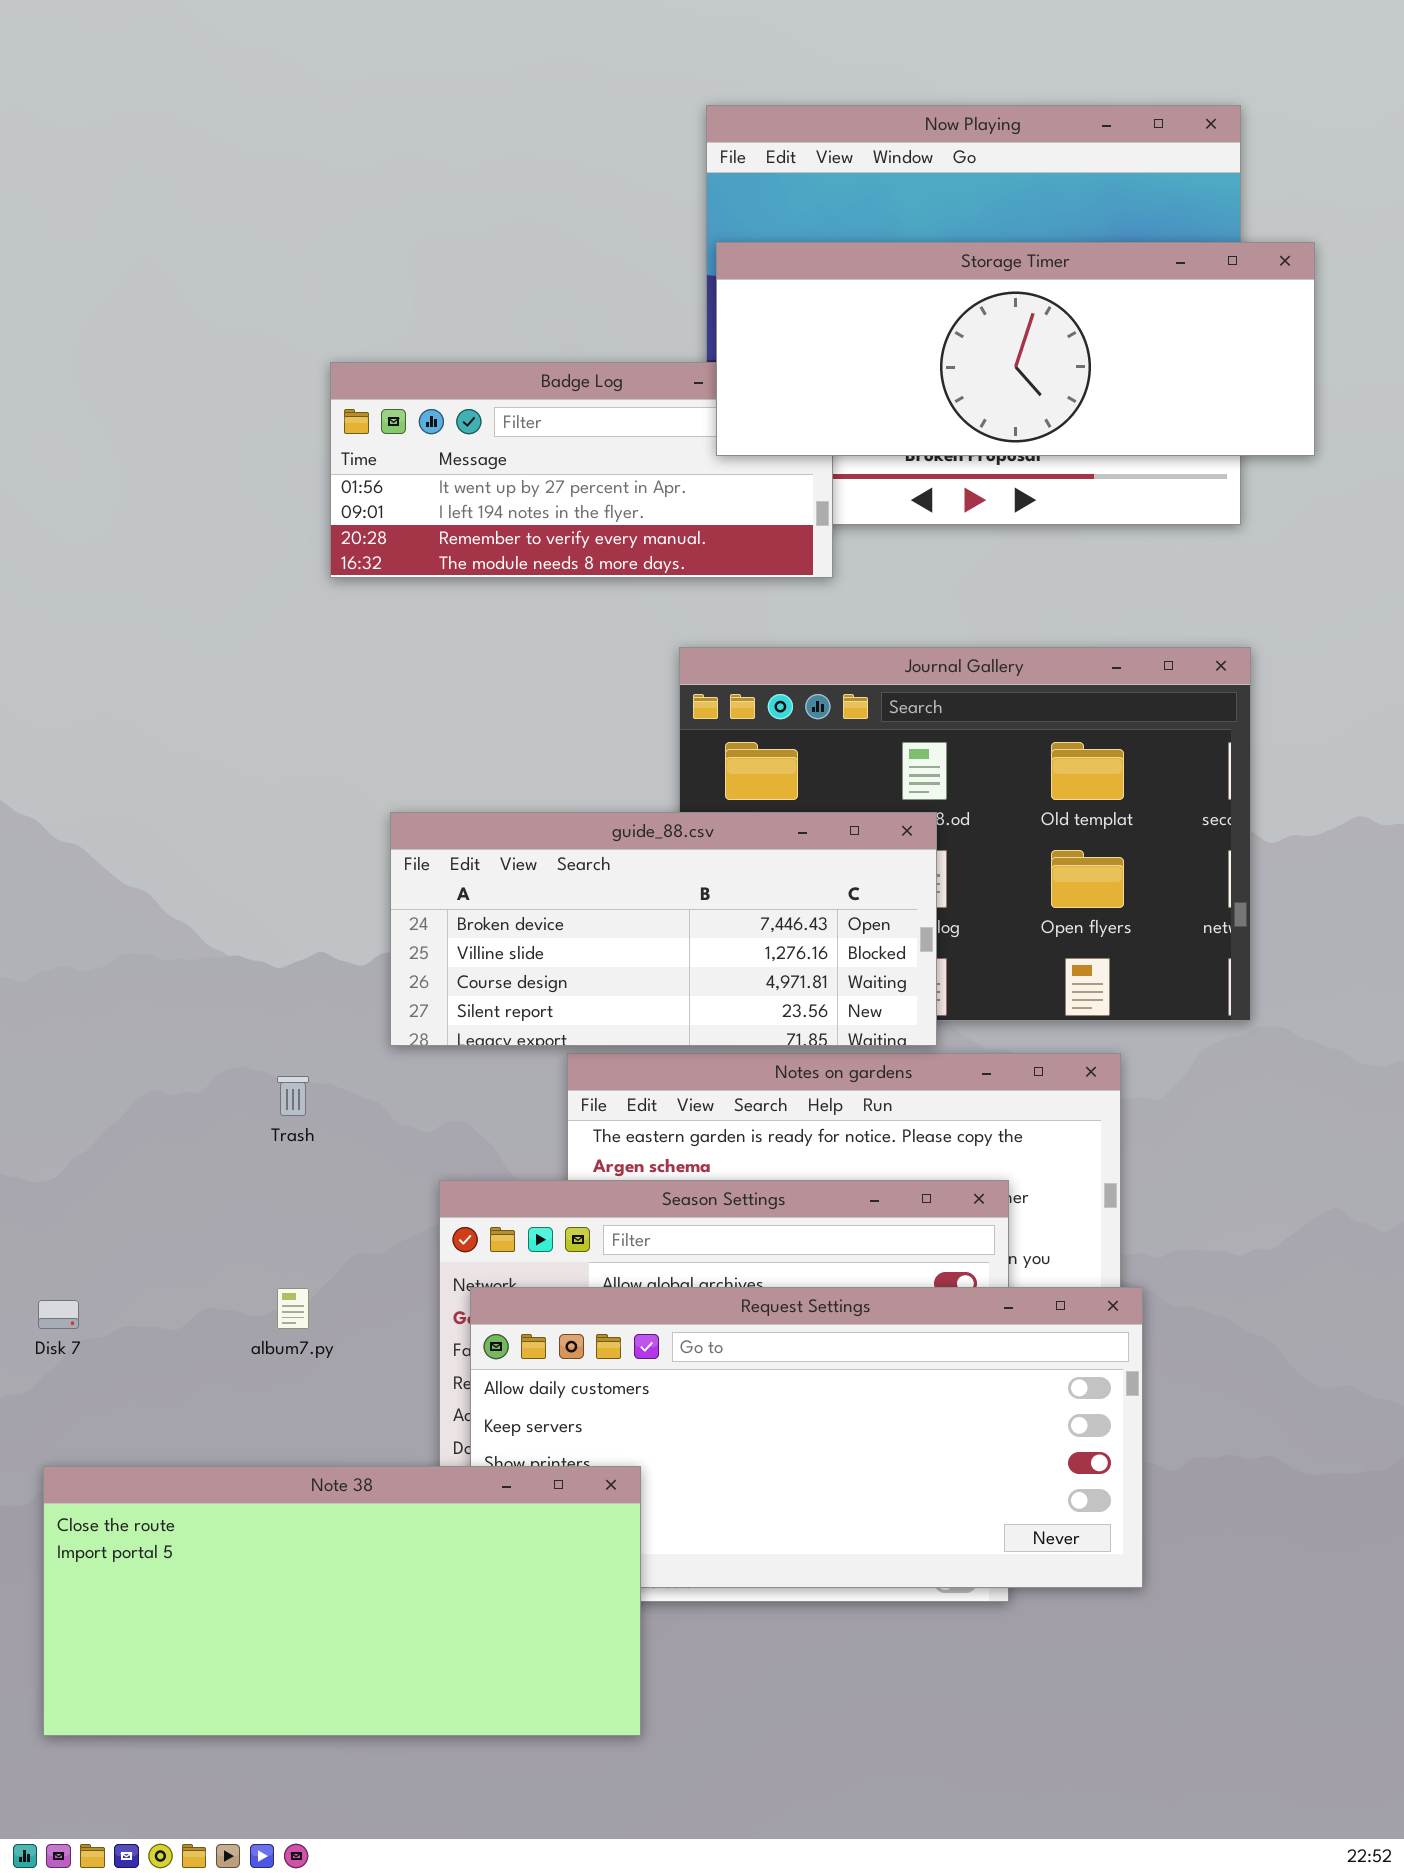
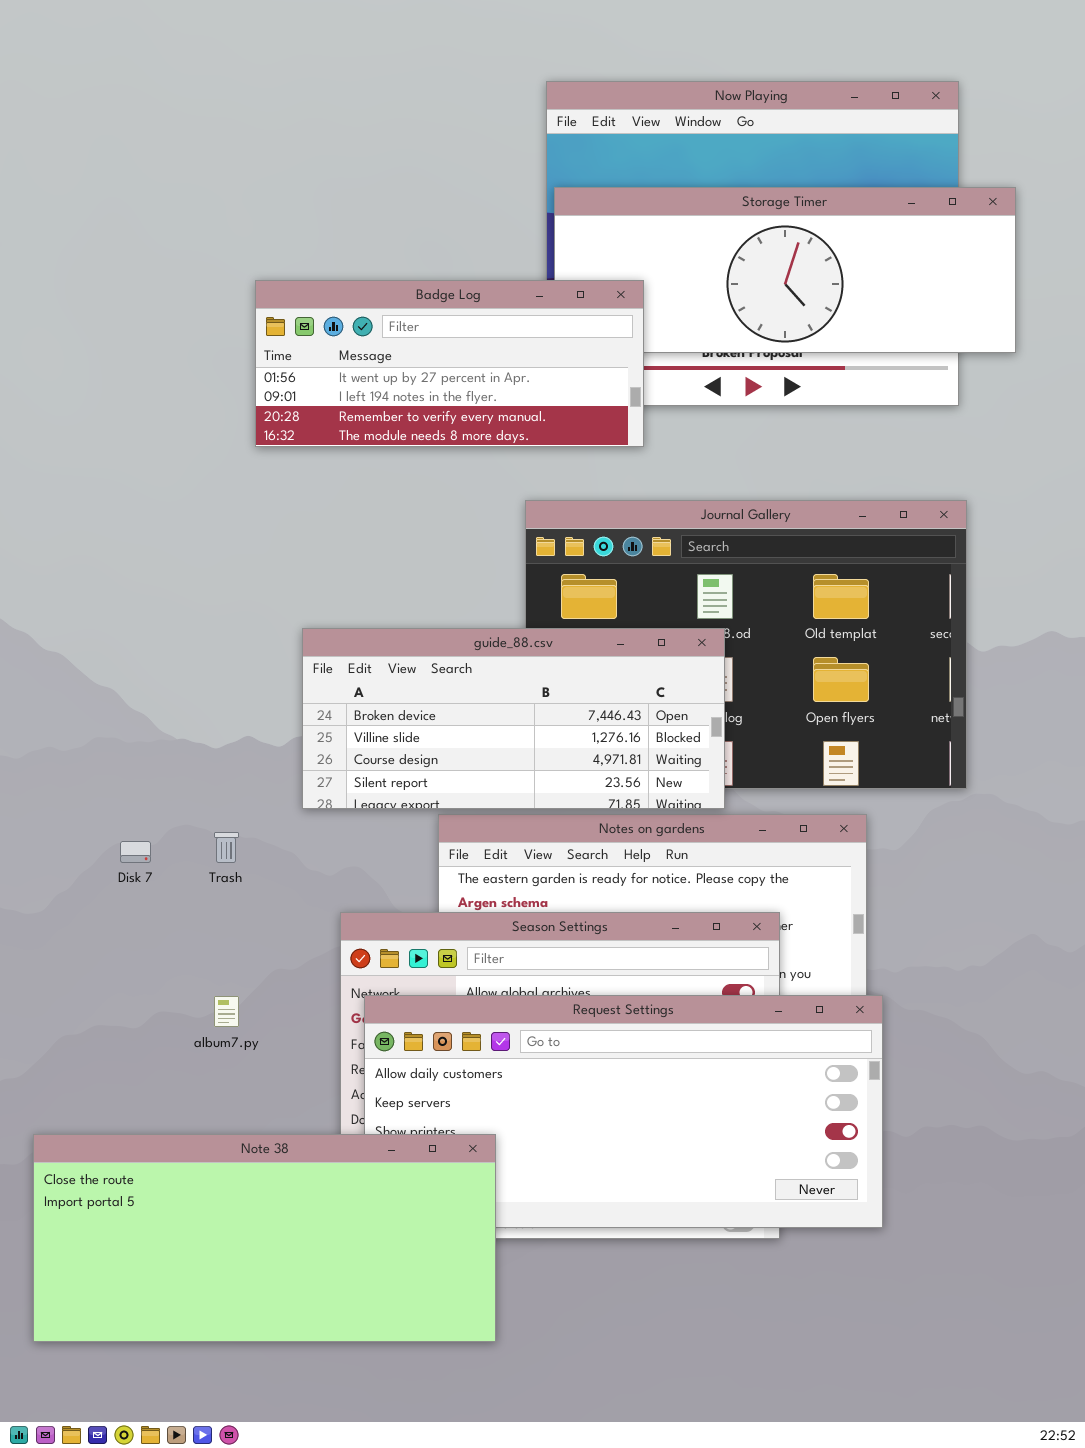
Badge Log: [330,362,833,578] -> [255,280,644,447], raised
Disk 7: [38,1300,79,1329] -> [120,841,151,863], moved

